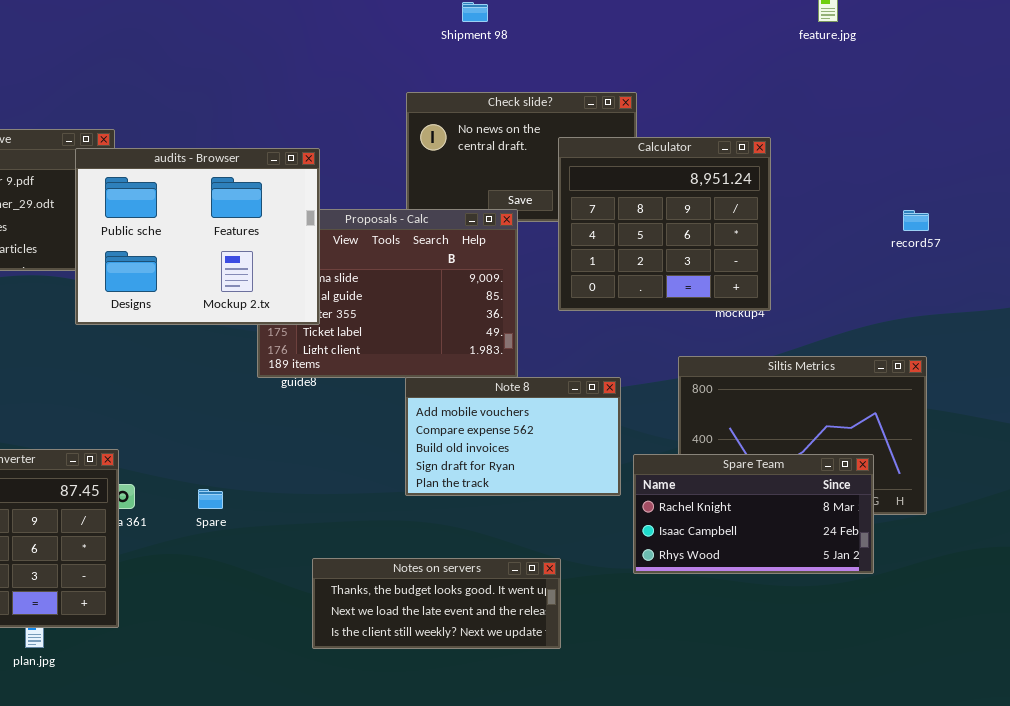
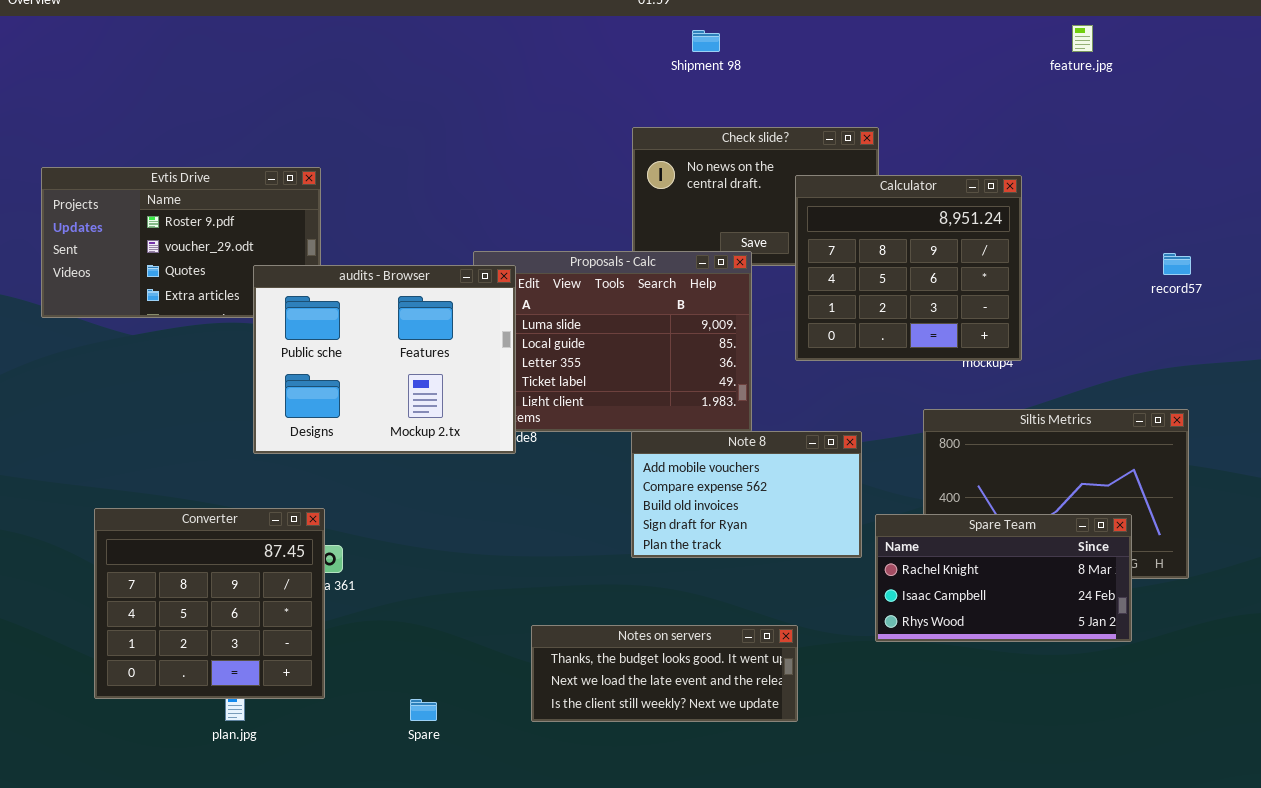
audits - Browser: [75,148,320,325] -> [253,265,516,454], moved
Spare: [198,489,223,509] -> [410,699,437,721], moved

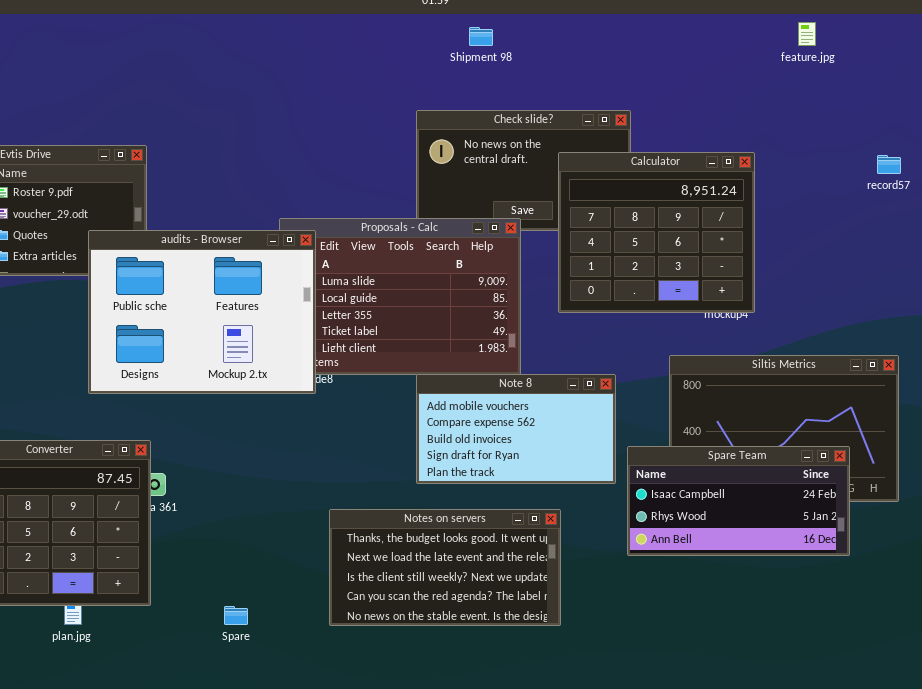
record57: [1163,253,1191,275] -> [877,155,901,174], moved
Spare Team: [875,514,1132,642] -> [627,446,850,556], scrolled down 1 row
Notes on servers: [531,625,798,722] -> [329,509,561,626], resized

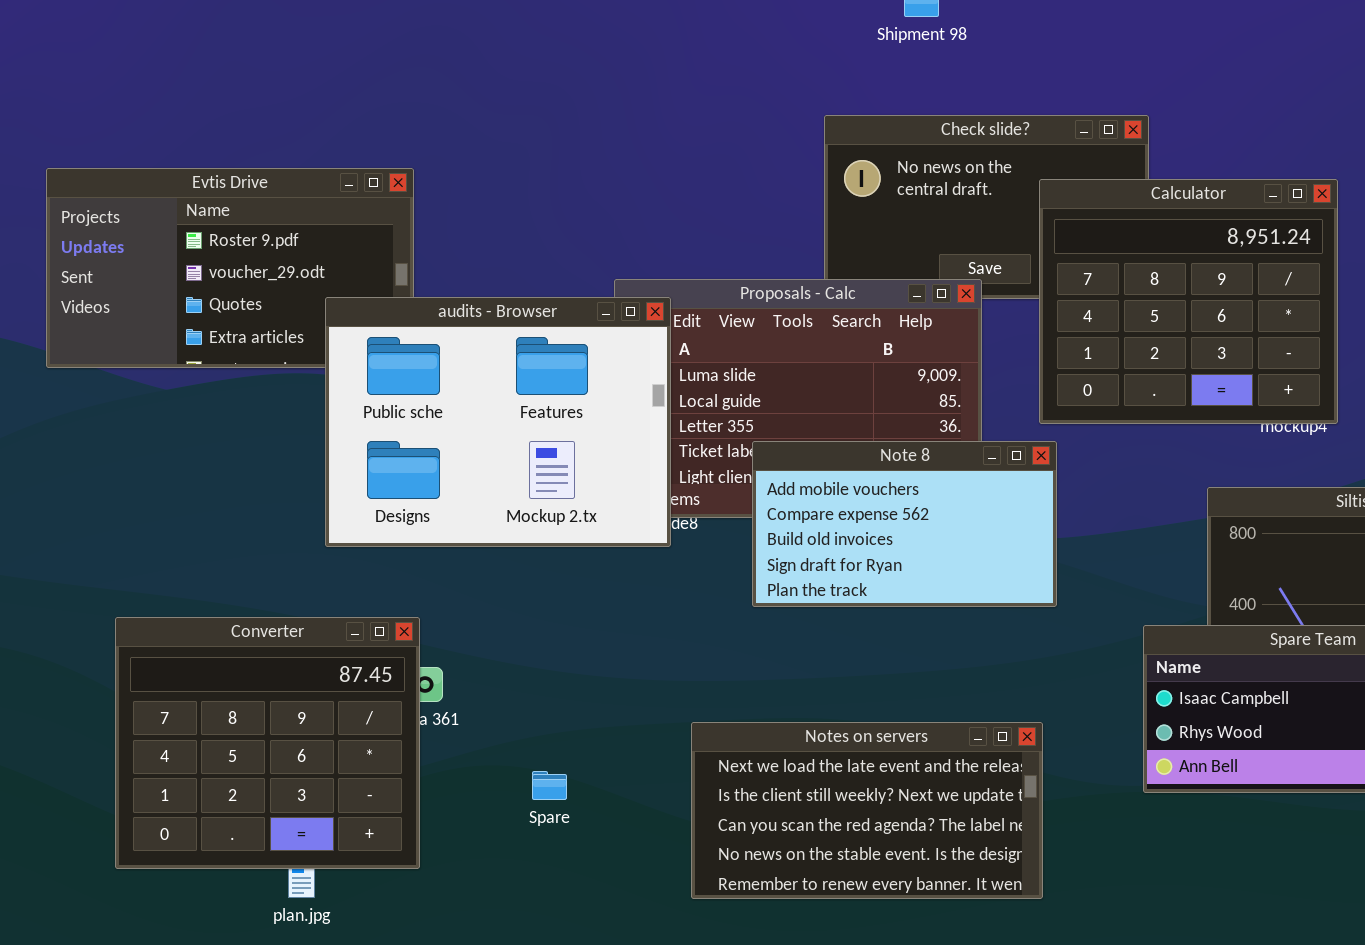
Note 8: [416,374,616,484] -> [752,441,1057,607], moved
Notes on servers: [329,509,561,626] -> [691,722,1043,899], scrolled down 1 row
Spare: [224,606,248,625] -> [532,771,567,800], moved

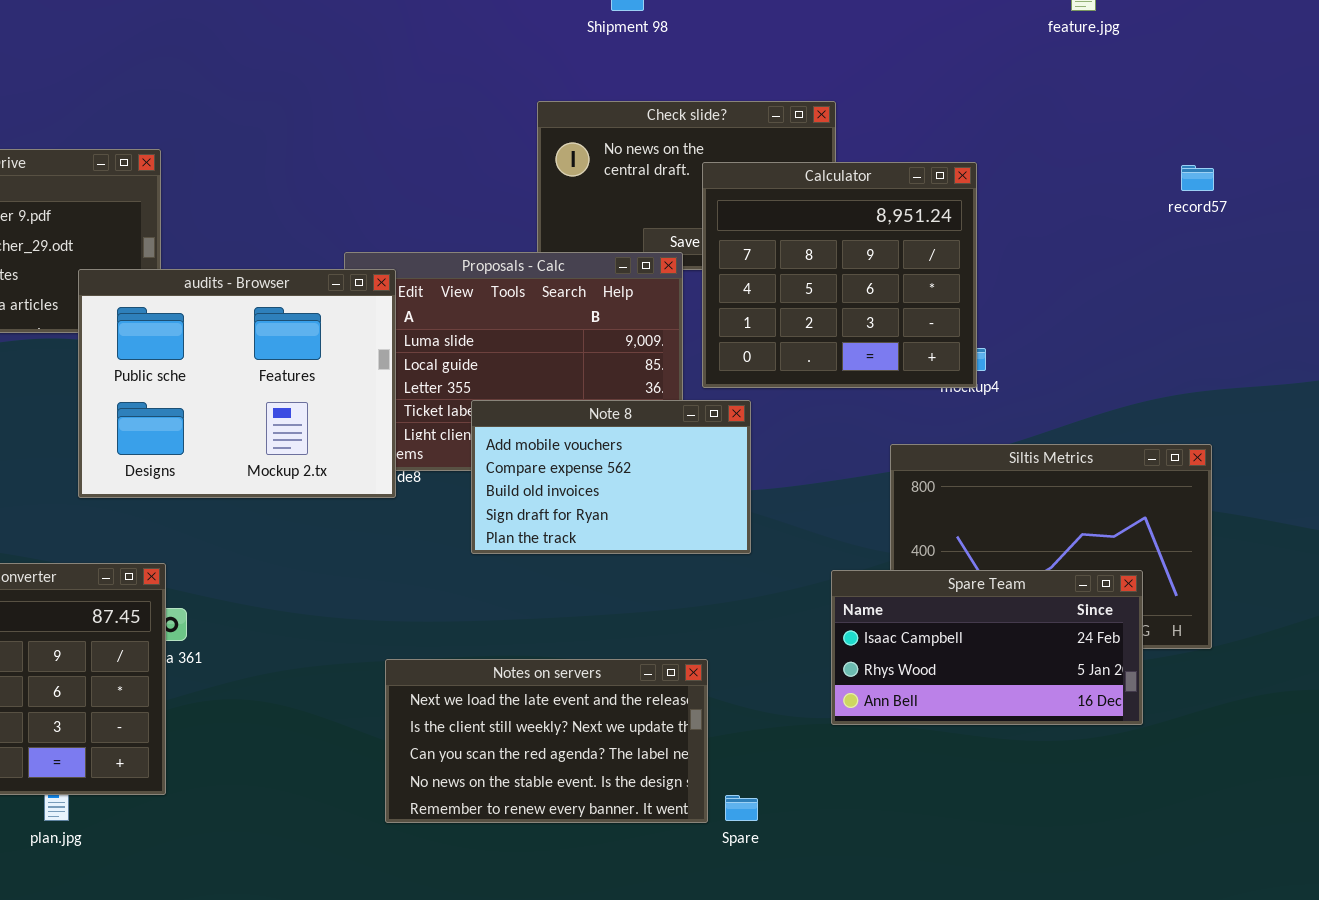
Calculator: [1039,179,1338,424] -> [702,162,977,388], moved
Notes on servers: [691,722,1043,899] -> [385,659,708,823], moved
Spare: [532,771,567,800] -> [725,795,758,821], moved

